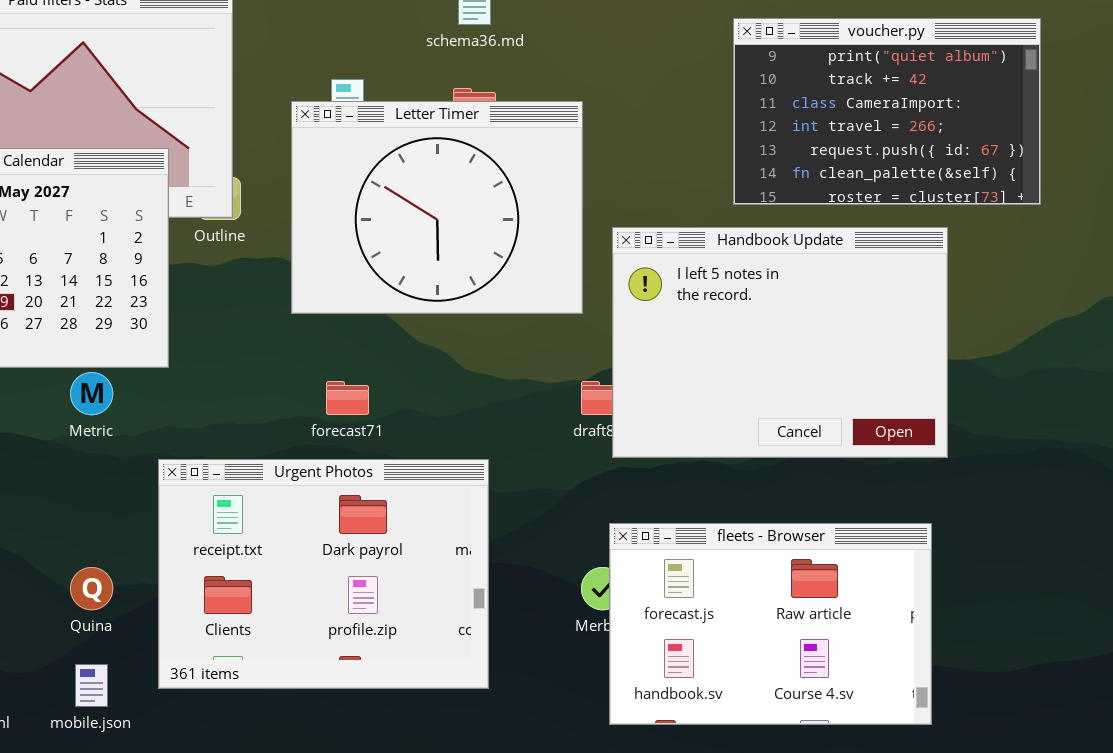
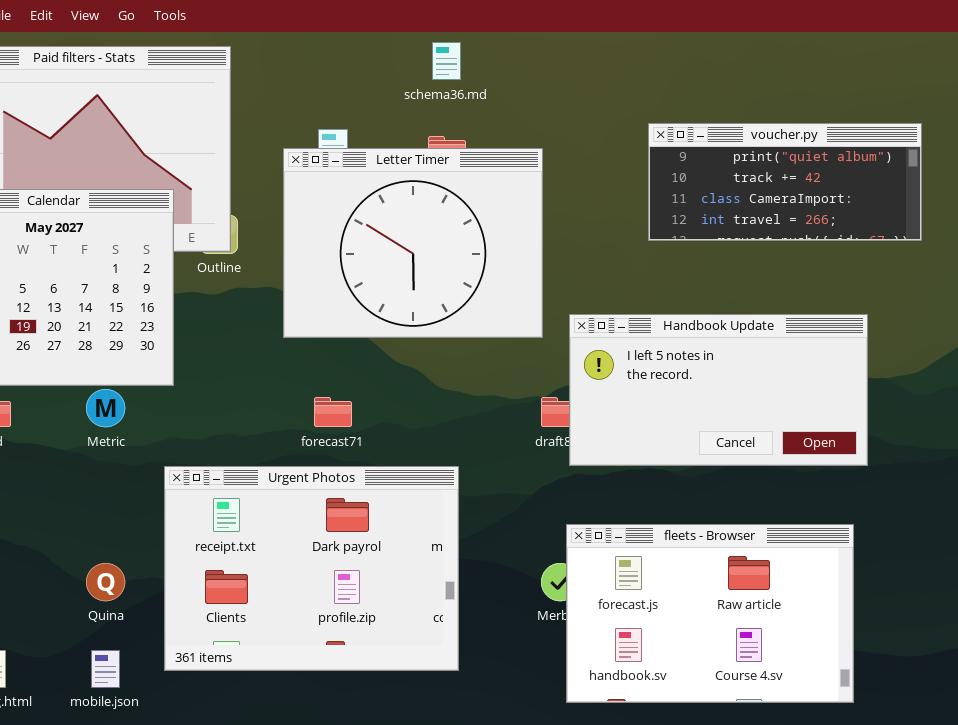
voucher.py: [733,18,1041,205] -> [648,123,922,241], moved, resized
Handbook Update: [612,227,948,458] -> [569,314,868,466], resized

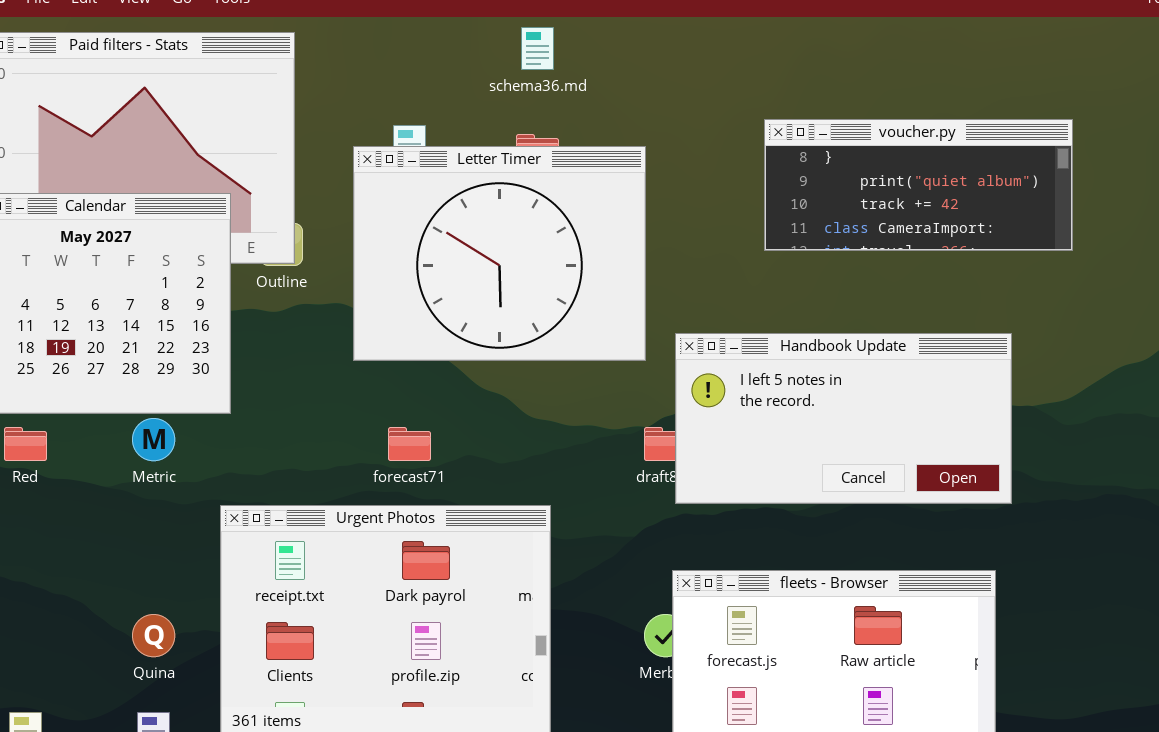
voucher.py: [648,123,922,241] -> [764,119,1073,251], scrolled up 1 row

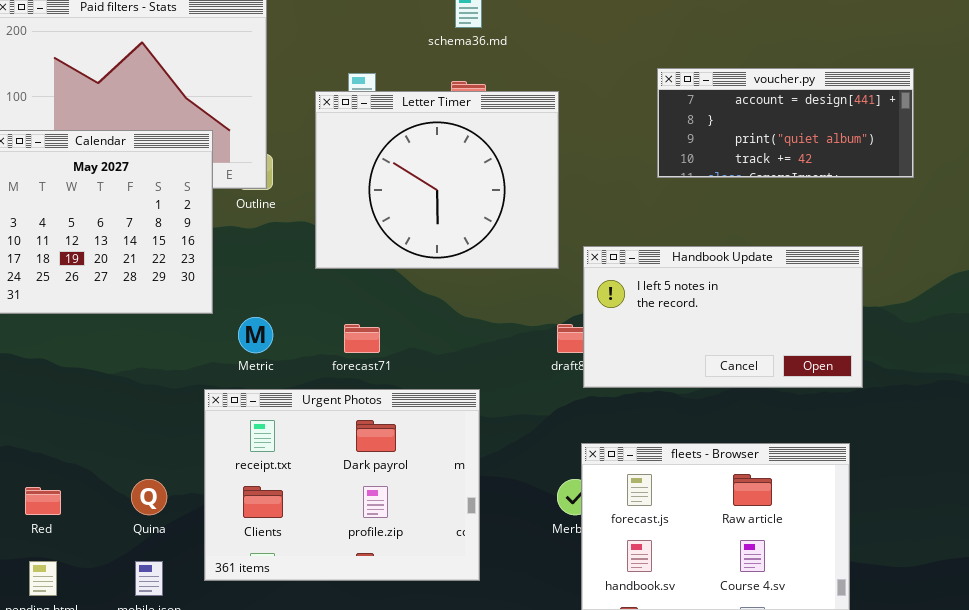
voucher.py: [764,119,1073,251] -> [657,68,914,178], scrolled up 1 row
Metric: [132,418,175,461] -> [238,317,273,353], moved
Red: [4,427,47,461] -> [25,487,61,515], moved

